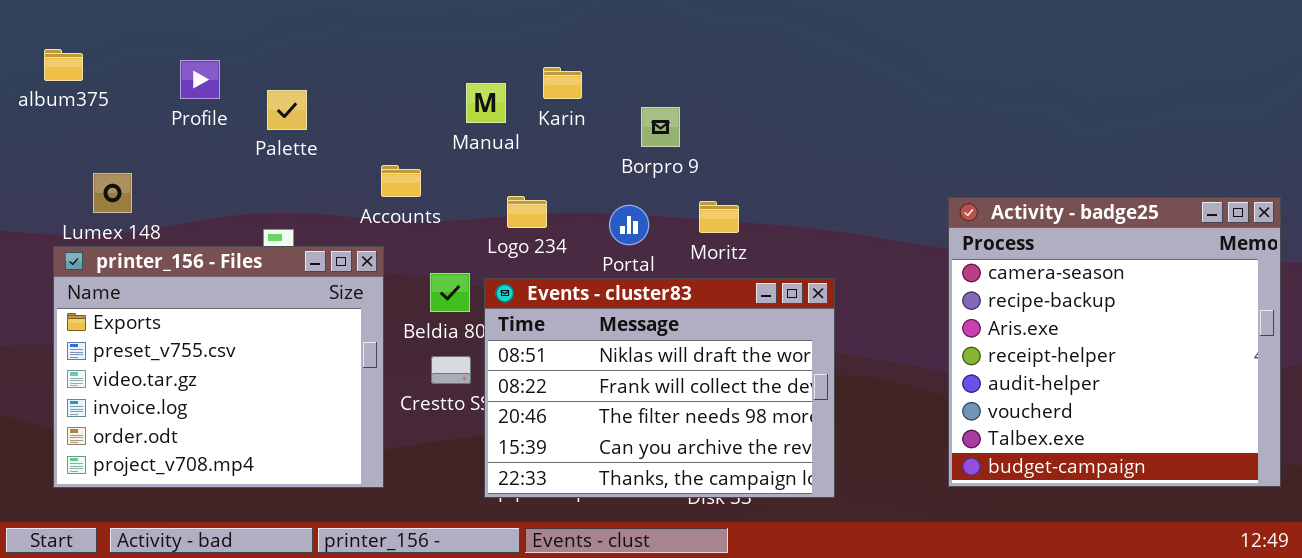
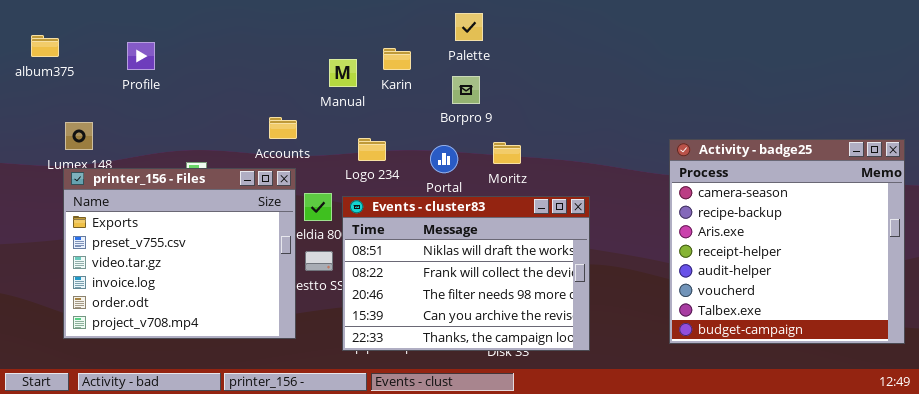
Palette: [267,90,307,130] -> [455,13,483,41], moved
printer_156 - Files: [53,246,384,488] -> [63,168,296,339], moved

